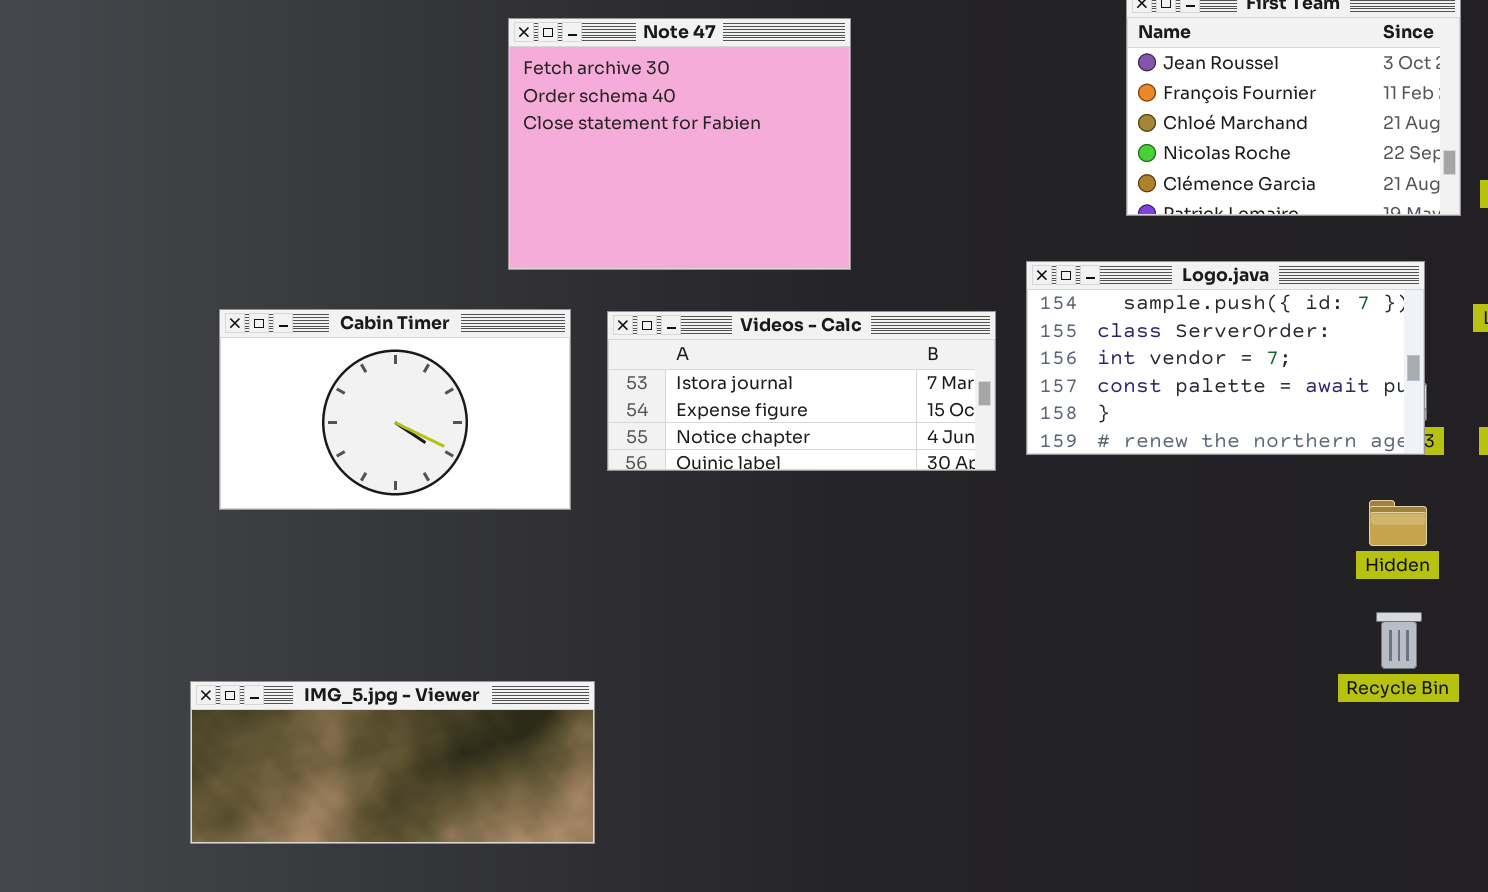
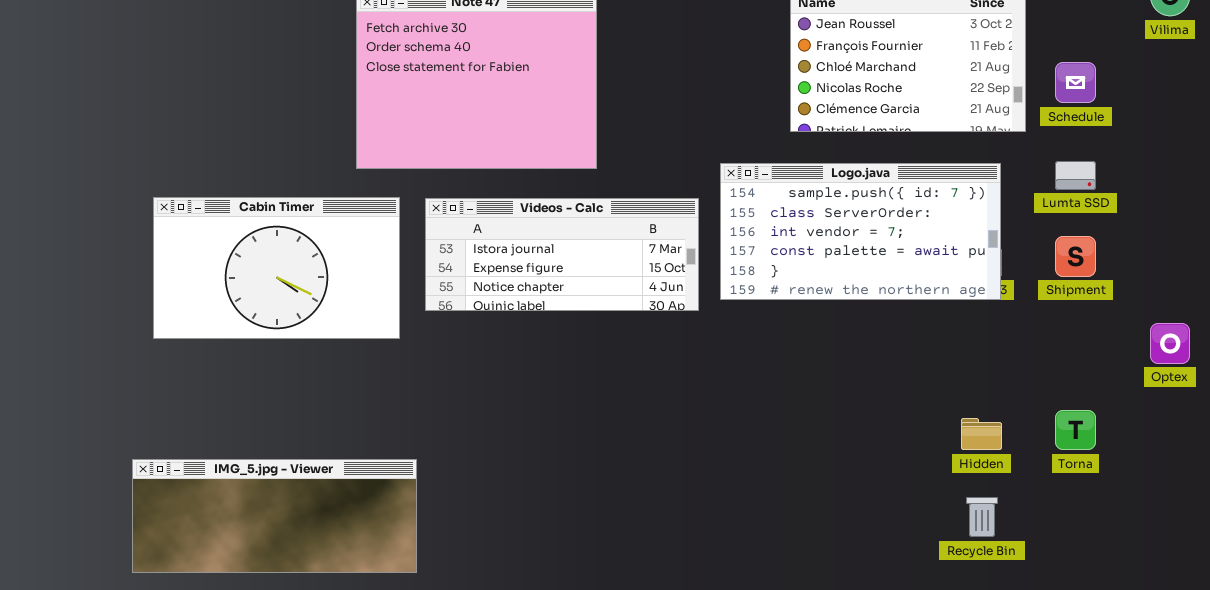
Hidden: [1369,500,1427,546] -> [961,418,1002,450], moved
Recycle Bin: [1376,612,1422,669] -> [966,497,998,537], moved

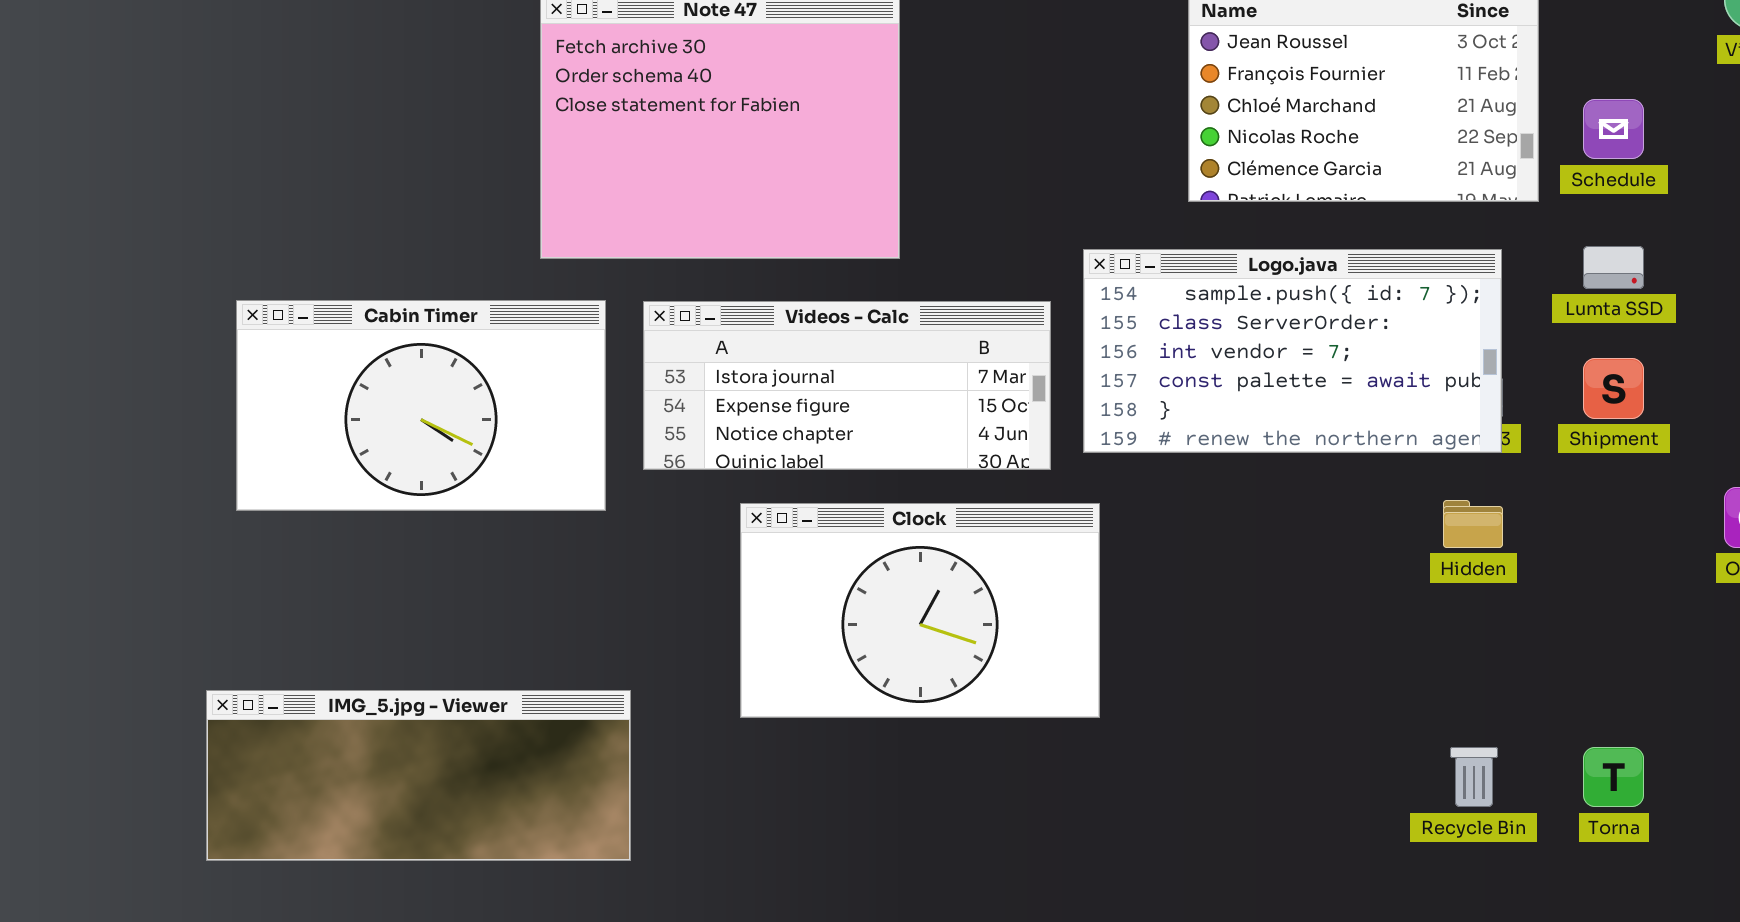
Clock: none -> [740,503,1100,718], opened
Torna: [1055,410,1096,450] -> [1583,747,1644,807], moved
Hidden: [961,418,1002,450] -> [1443,500,1503,548], moved

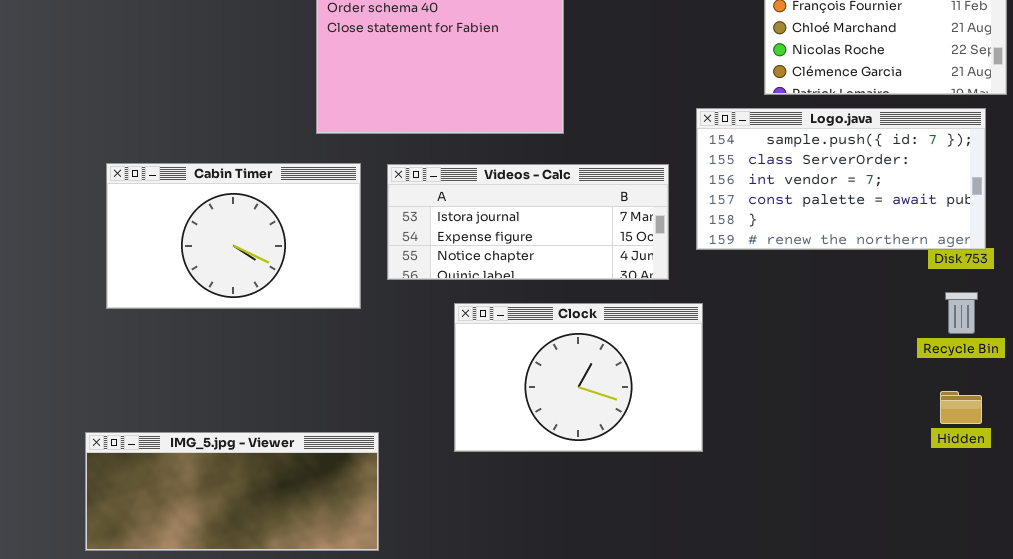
Logo.java: [1083,249,1502,453] -> [696,108,986,250], moved
Hidden: [1443,500,1503,548] -> [940,391,982,424], moved
Recycle Bin: [1450,747,1498,807] -> [945,292,978,334], moved

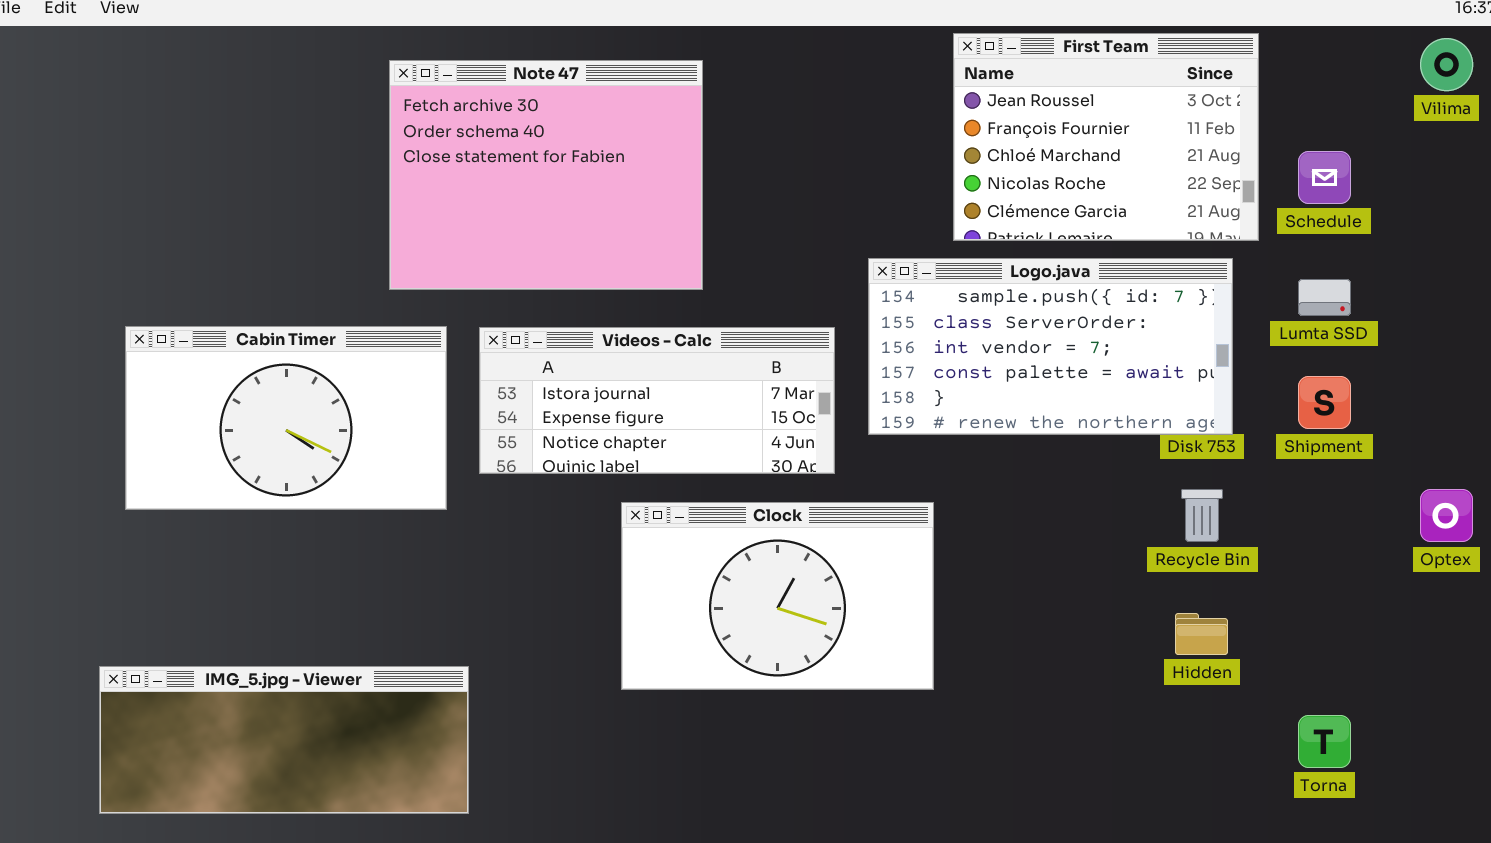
Clock: [454,303,703,452] -> [621,502,934,690], moved

